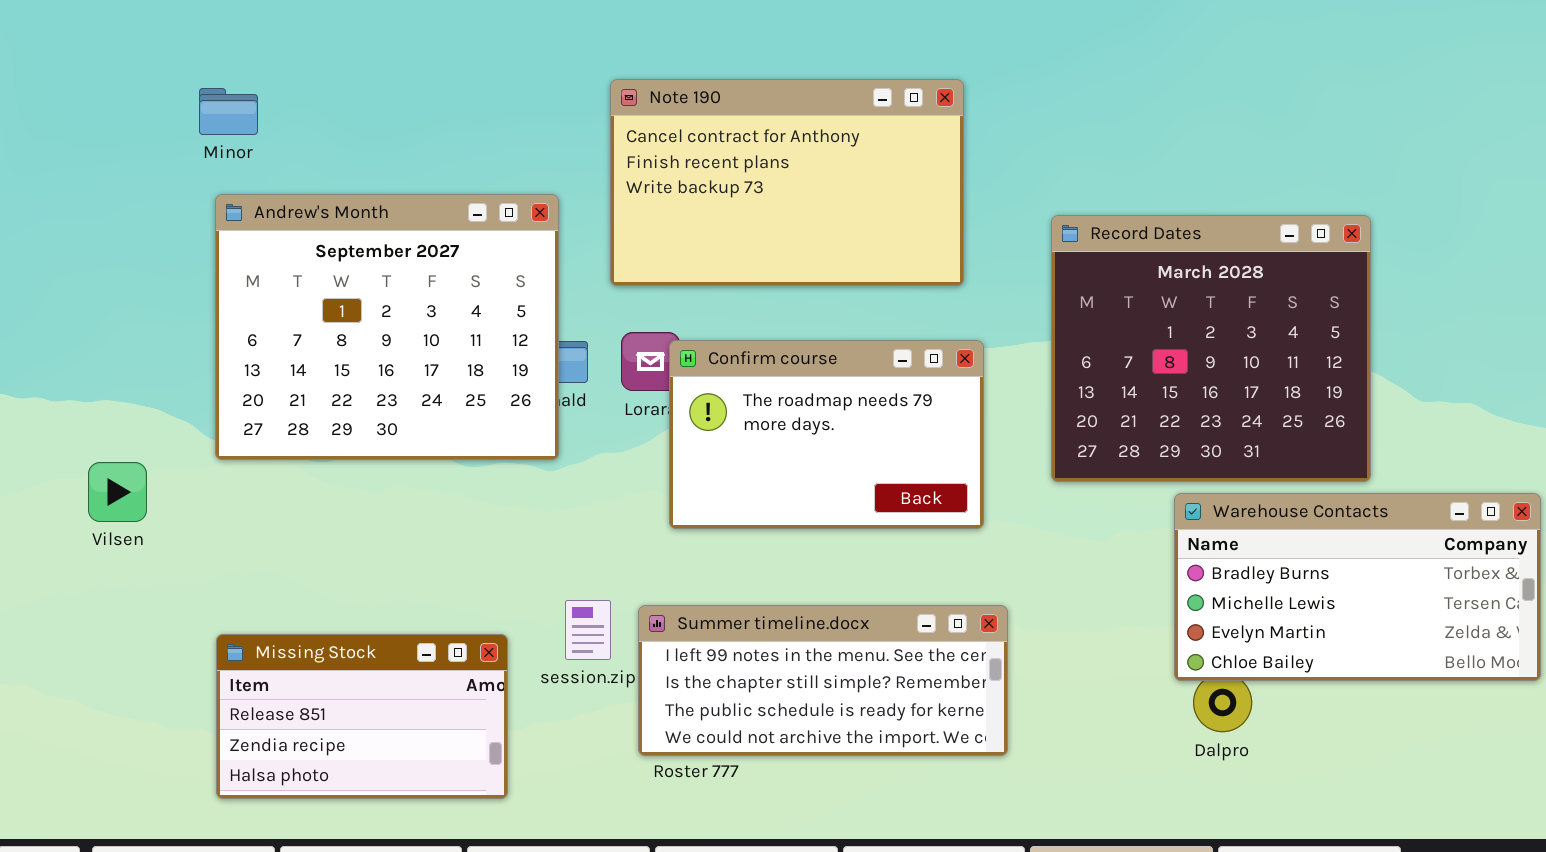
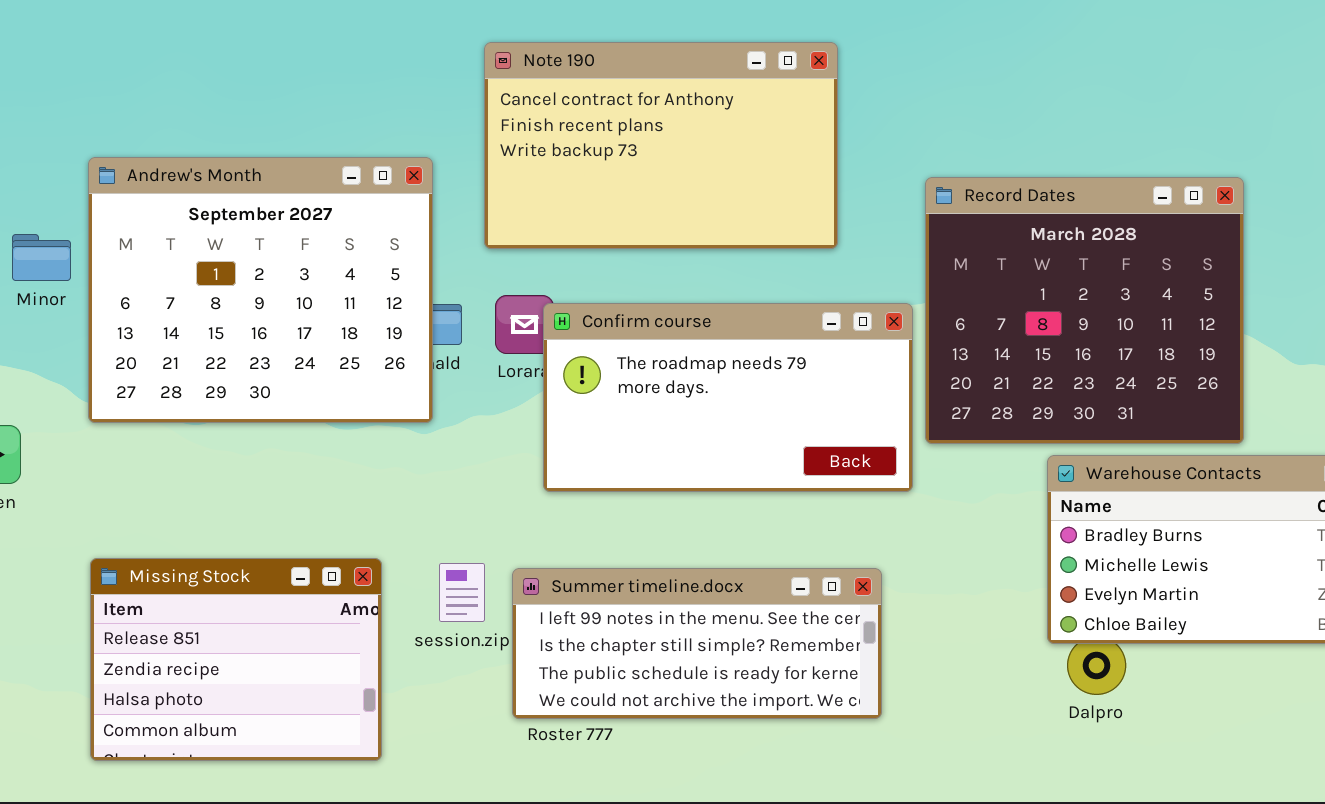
Minor: [199,88,258,135] -> [12,234,71,281], moved
Confirm course: [669,340,984,529] -> [543,303,913,492], resized
Missing Stock: [216,634,508,799] -> [90,558,382,761], resized

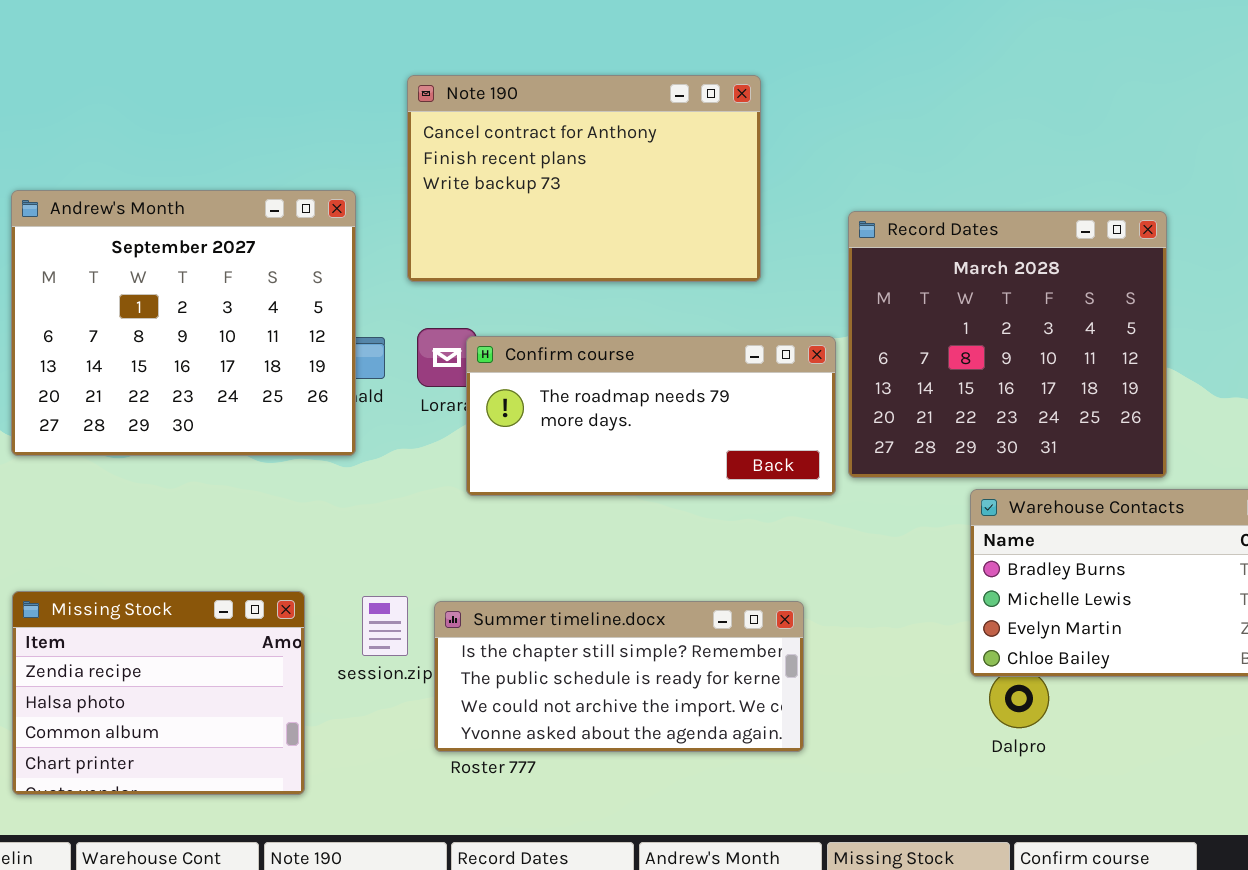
Confirm course: [543,303,913,492] -> [466,336,836,496], resized
Missing Stock: [90,558,382,761] -> [12,591,305,795], scrolled down 1 row
Summer timeline.docx: [512,568,882,719] -> [434,601,804,752], scrolled down 1 row

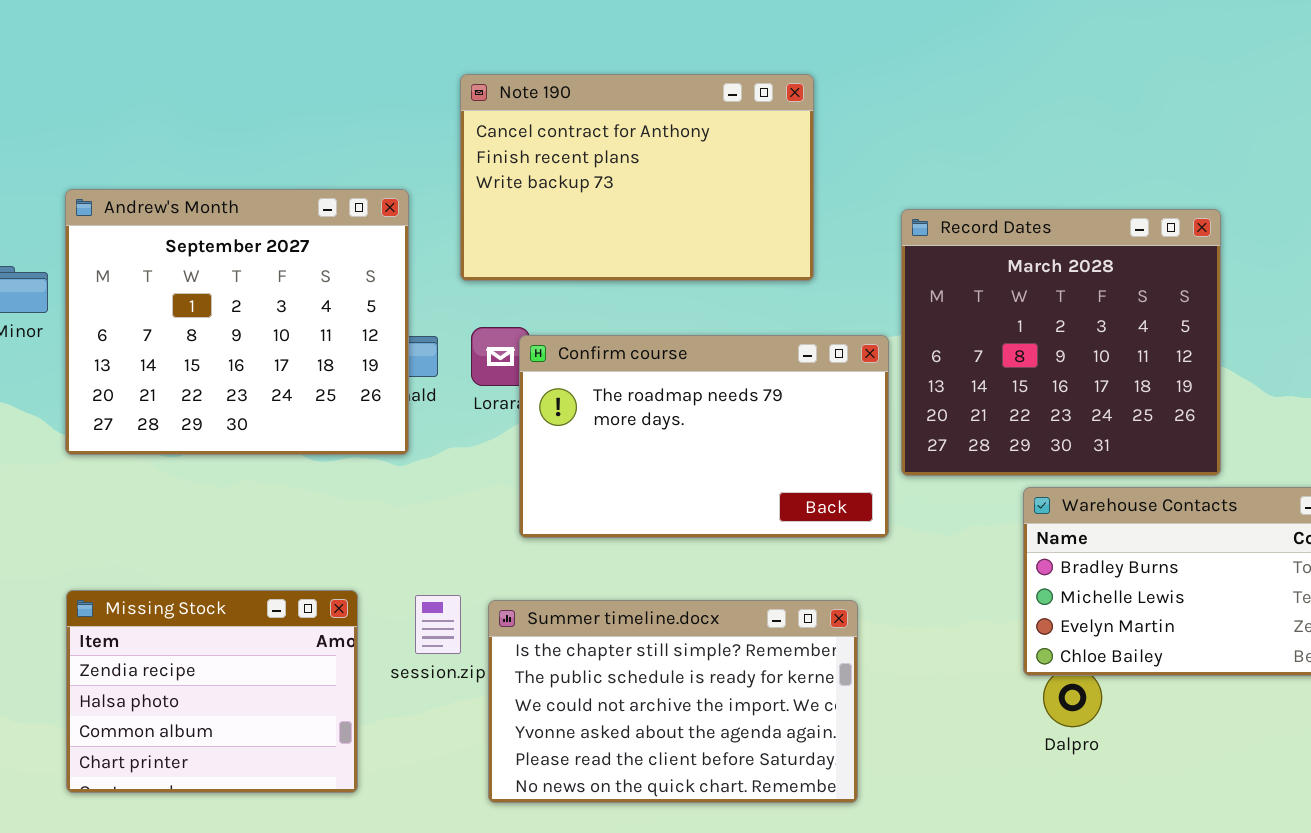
Confirm course: [466,336,836,496] -> [519,335,889,538], resized
Summer timeline.docx: [434,601,804,752] -> [488,600,858,803], resized

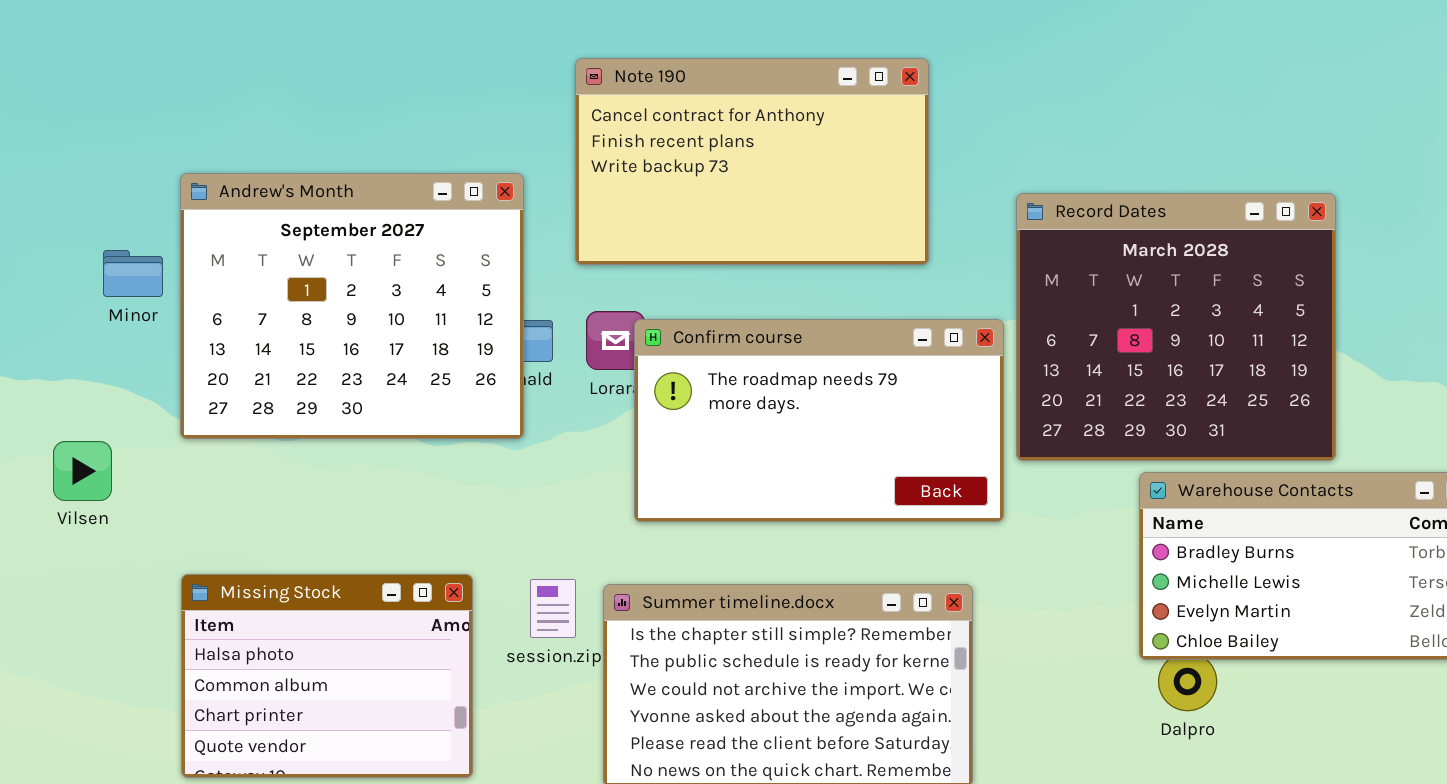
Missing Stock: [66,590,358,793] -> [181,574,473,778], scrolled down 1 row

